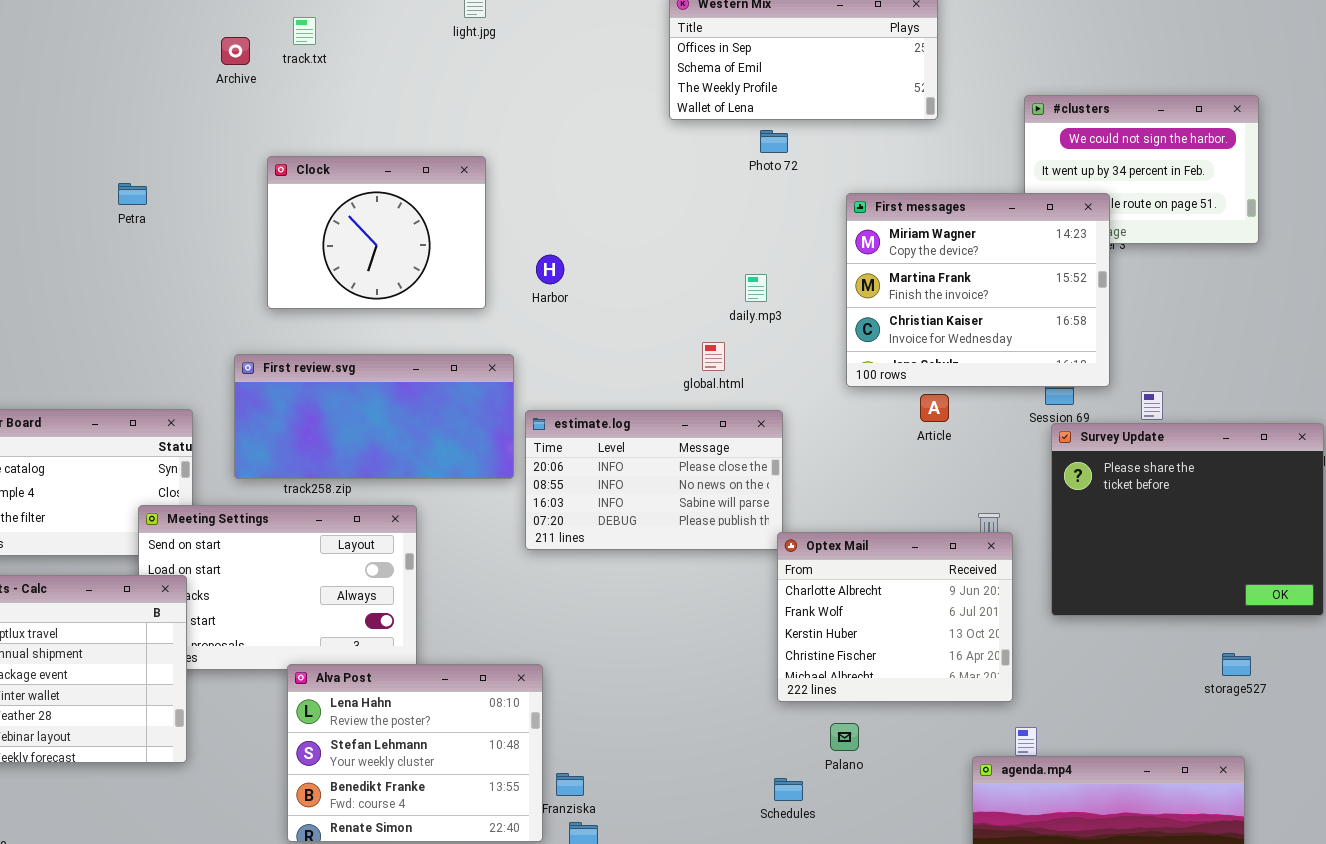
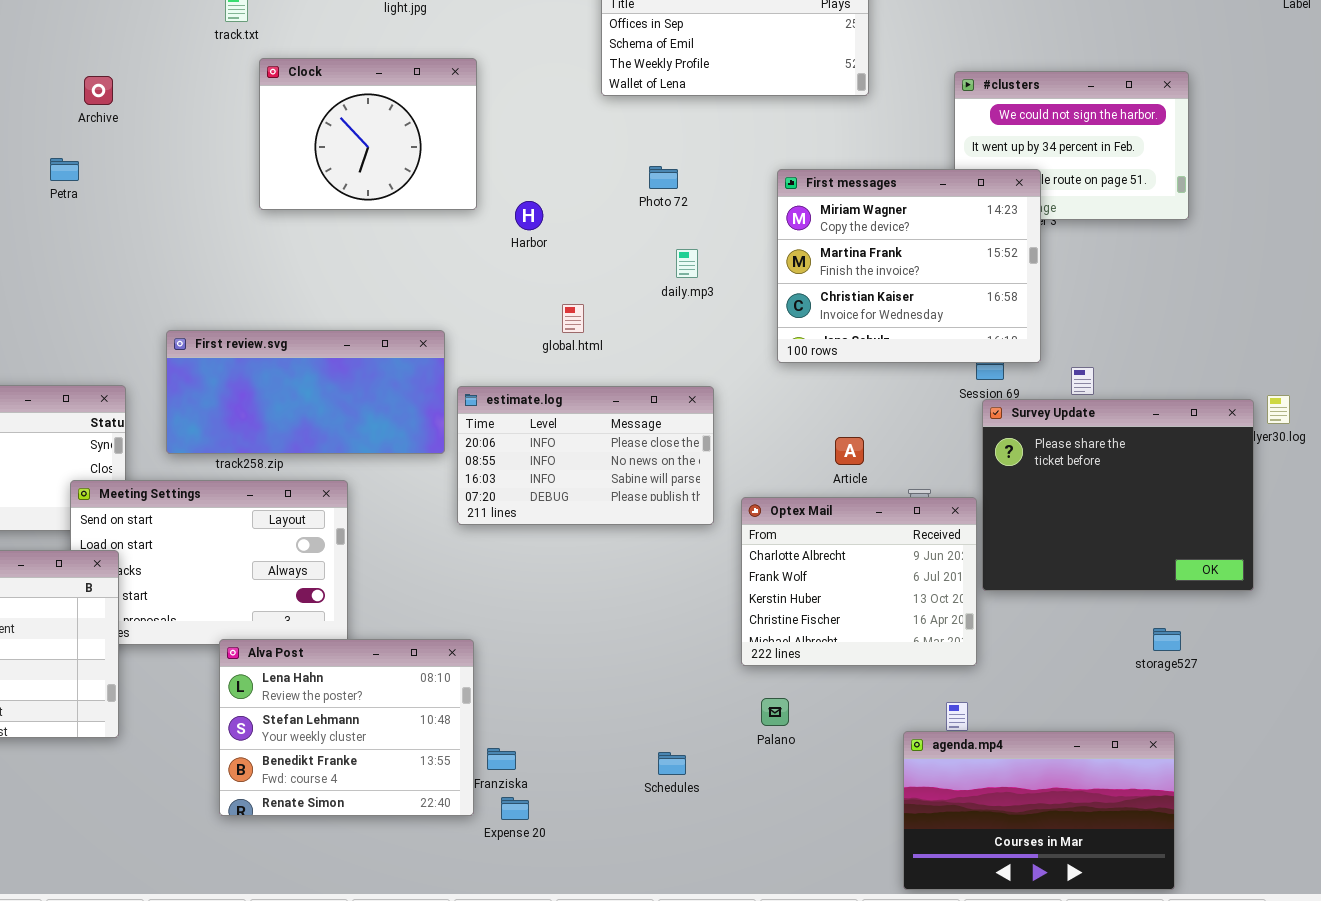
Archive: [221,37,250,65] -> [84,76,113,105], moved
Photo 72: [760,130,788,153] -> [649,166,678,189], moved
Clock: [267,156,486,309] -> [259,58,477,210], moved
Harbor: [536,255,564,284] -> [515,201,543,230], moved
global.html: [702,342,725,371] -> [562,304,584,333], moved
Article: [920,394,949,422] -> [835,437,864,465], moved
Optex Mail: [777,532,1013,702] -> [741,497,977,666], moved
Schedules: [774,778,803,801] -> [658,752,686,775], moved

